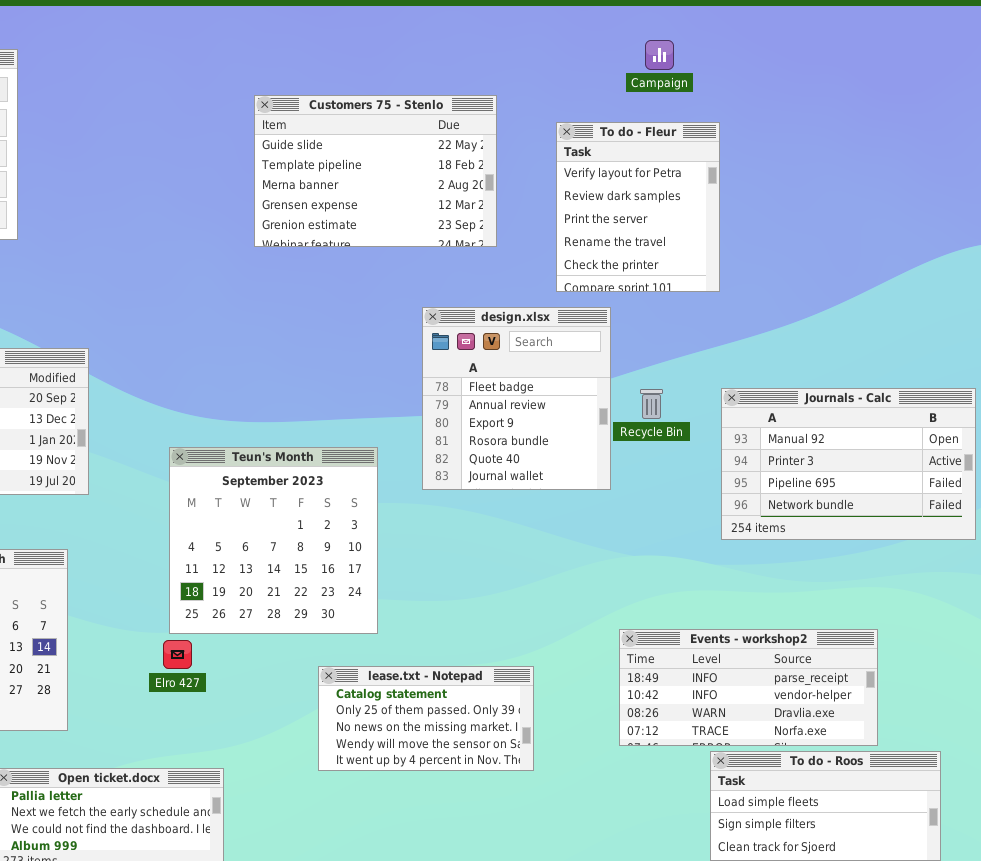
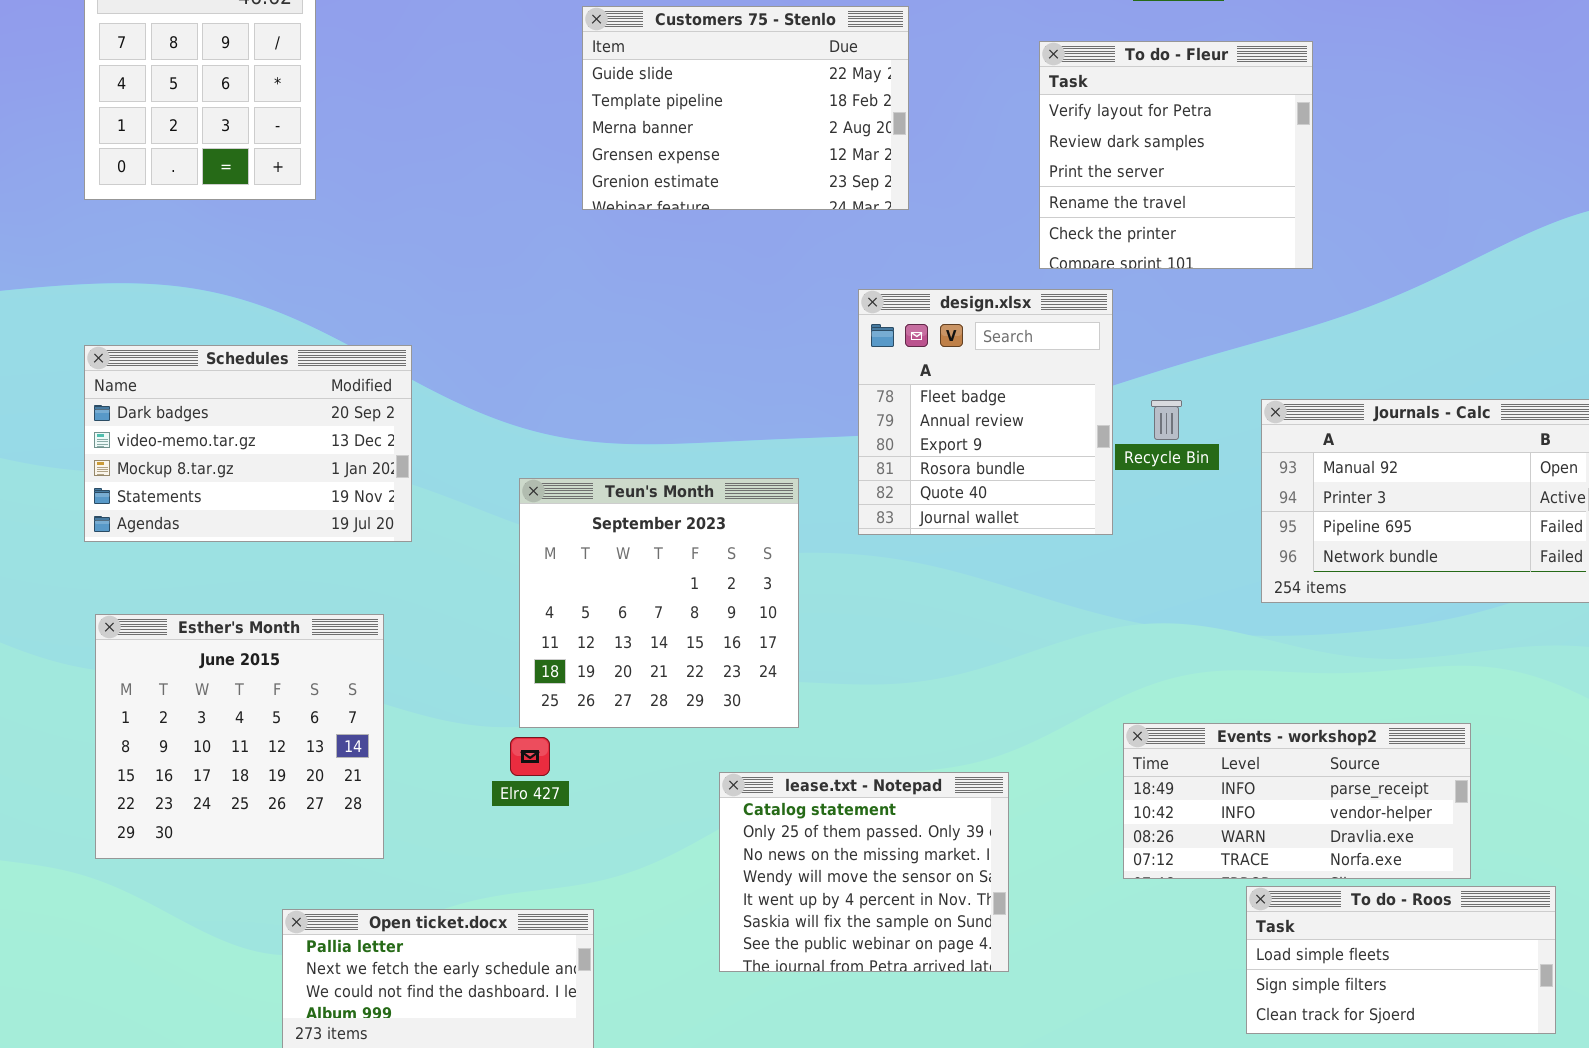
Customers 75 - Stenlo: [254,95,497,247] -> [582,6,909,210], moved
To do - Fleur: [556,122,720,292] -> [1039,41,1313,269], resized
lease.txt - Notepad: [318,666,534,771] -> [719,772,1009,972], resized

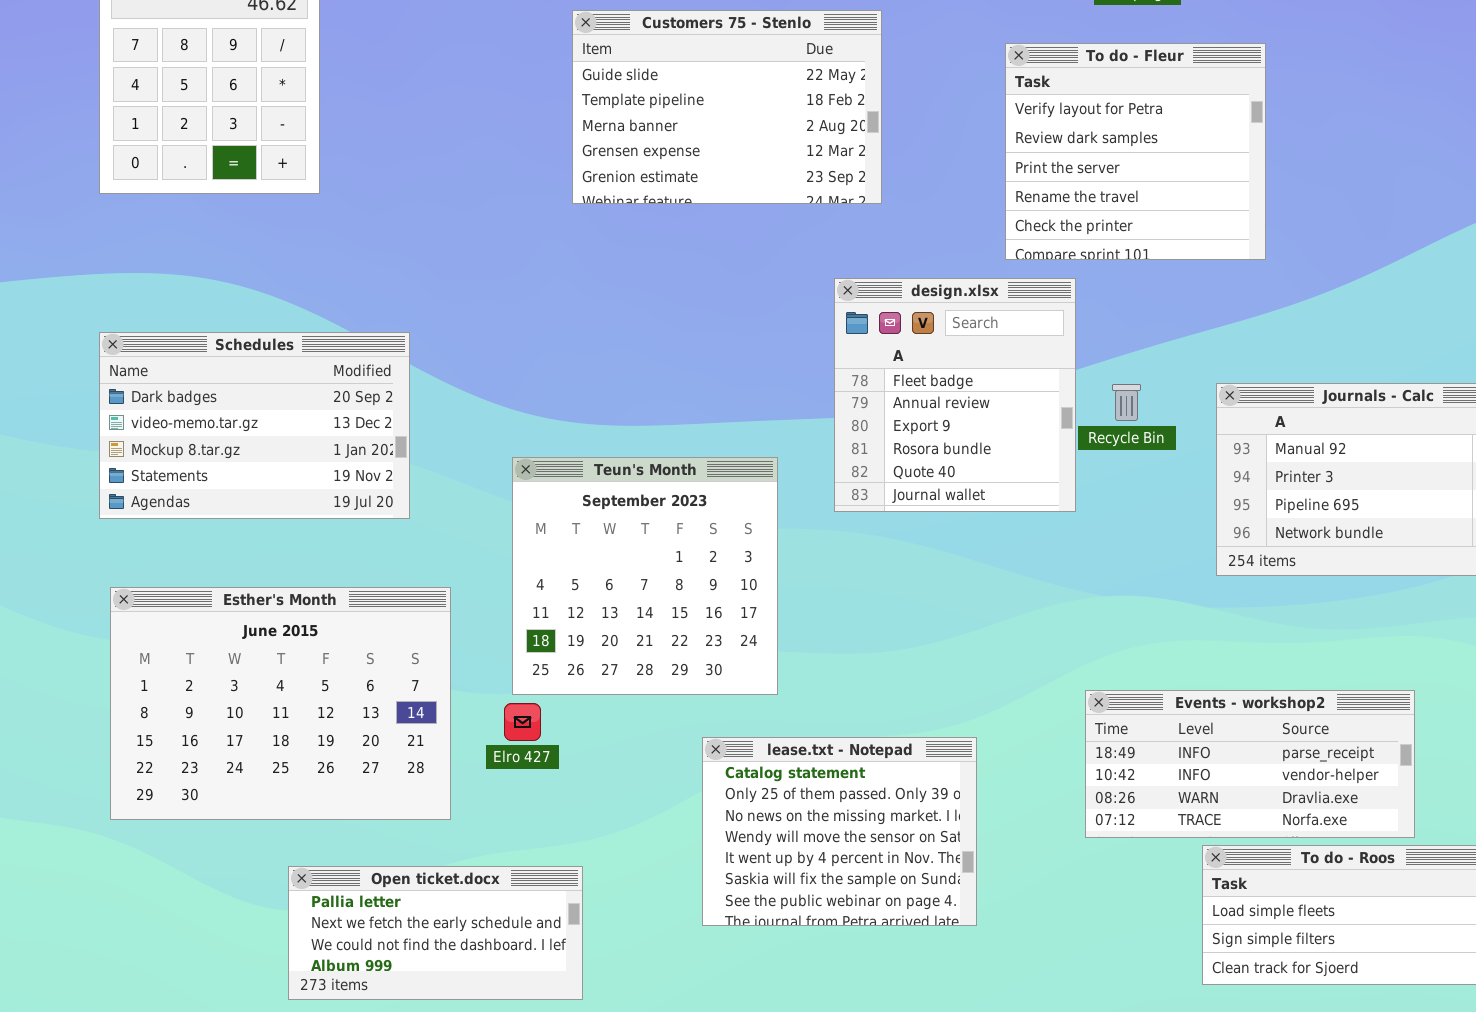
Esther's Month: [95,614,384,859] -> [110,587,451,820], resized

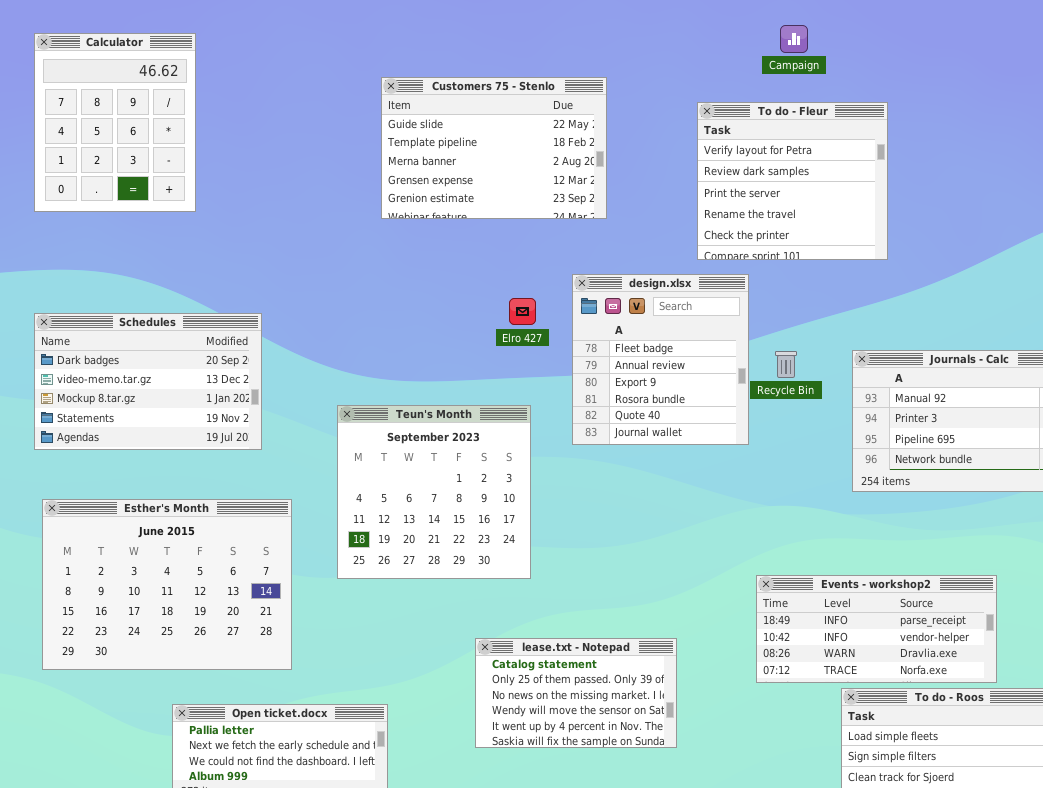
Elro 427: [504,703,541,741] -> [509,298,536,325], moved
lease.txt - Notepad: [702,737,977,926] -> [475,638,677,748], resized

